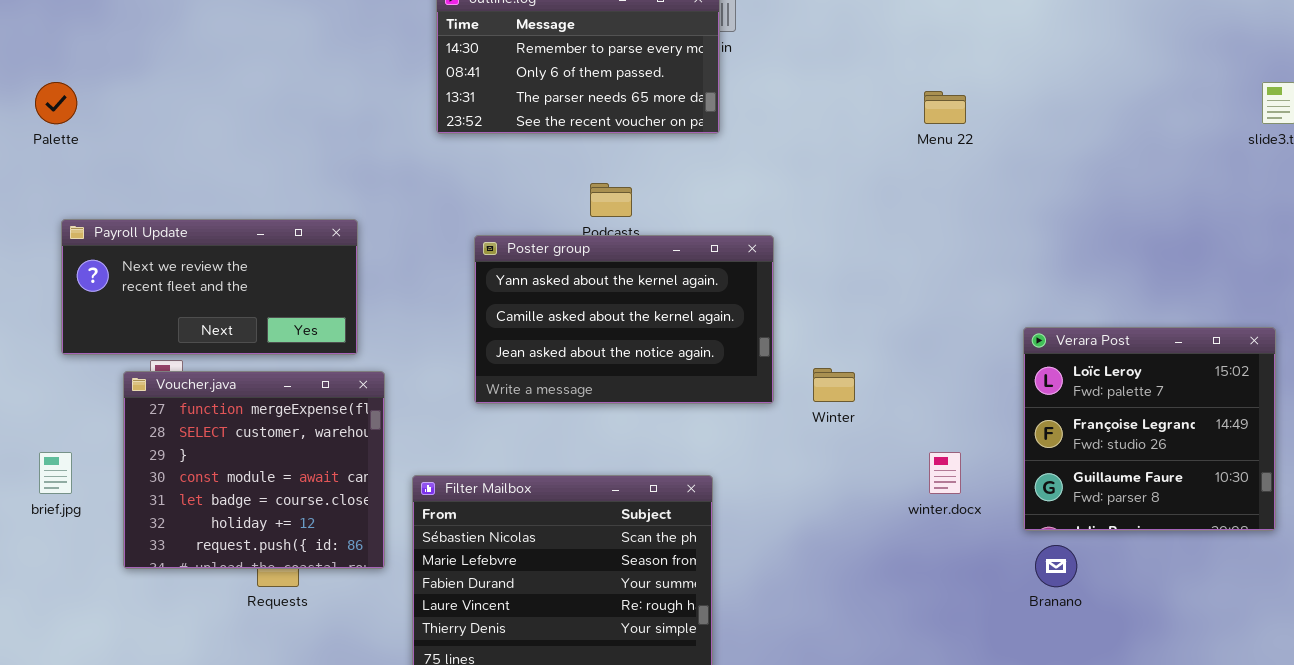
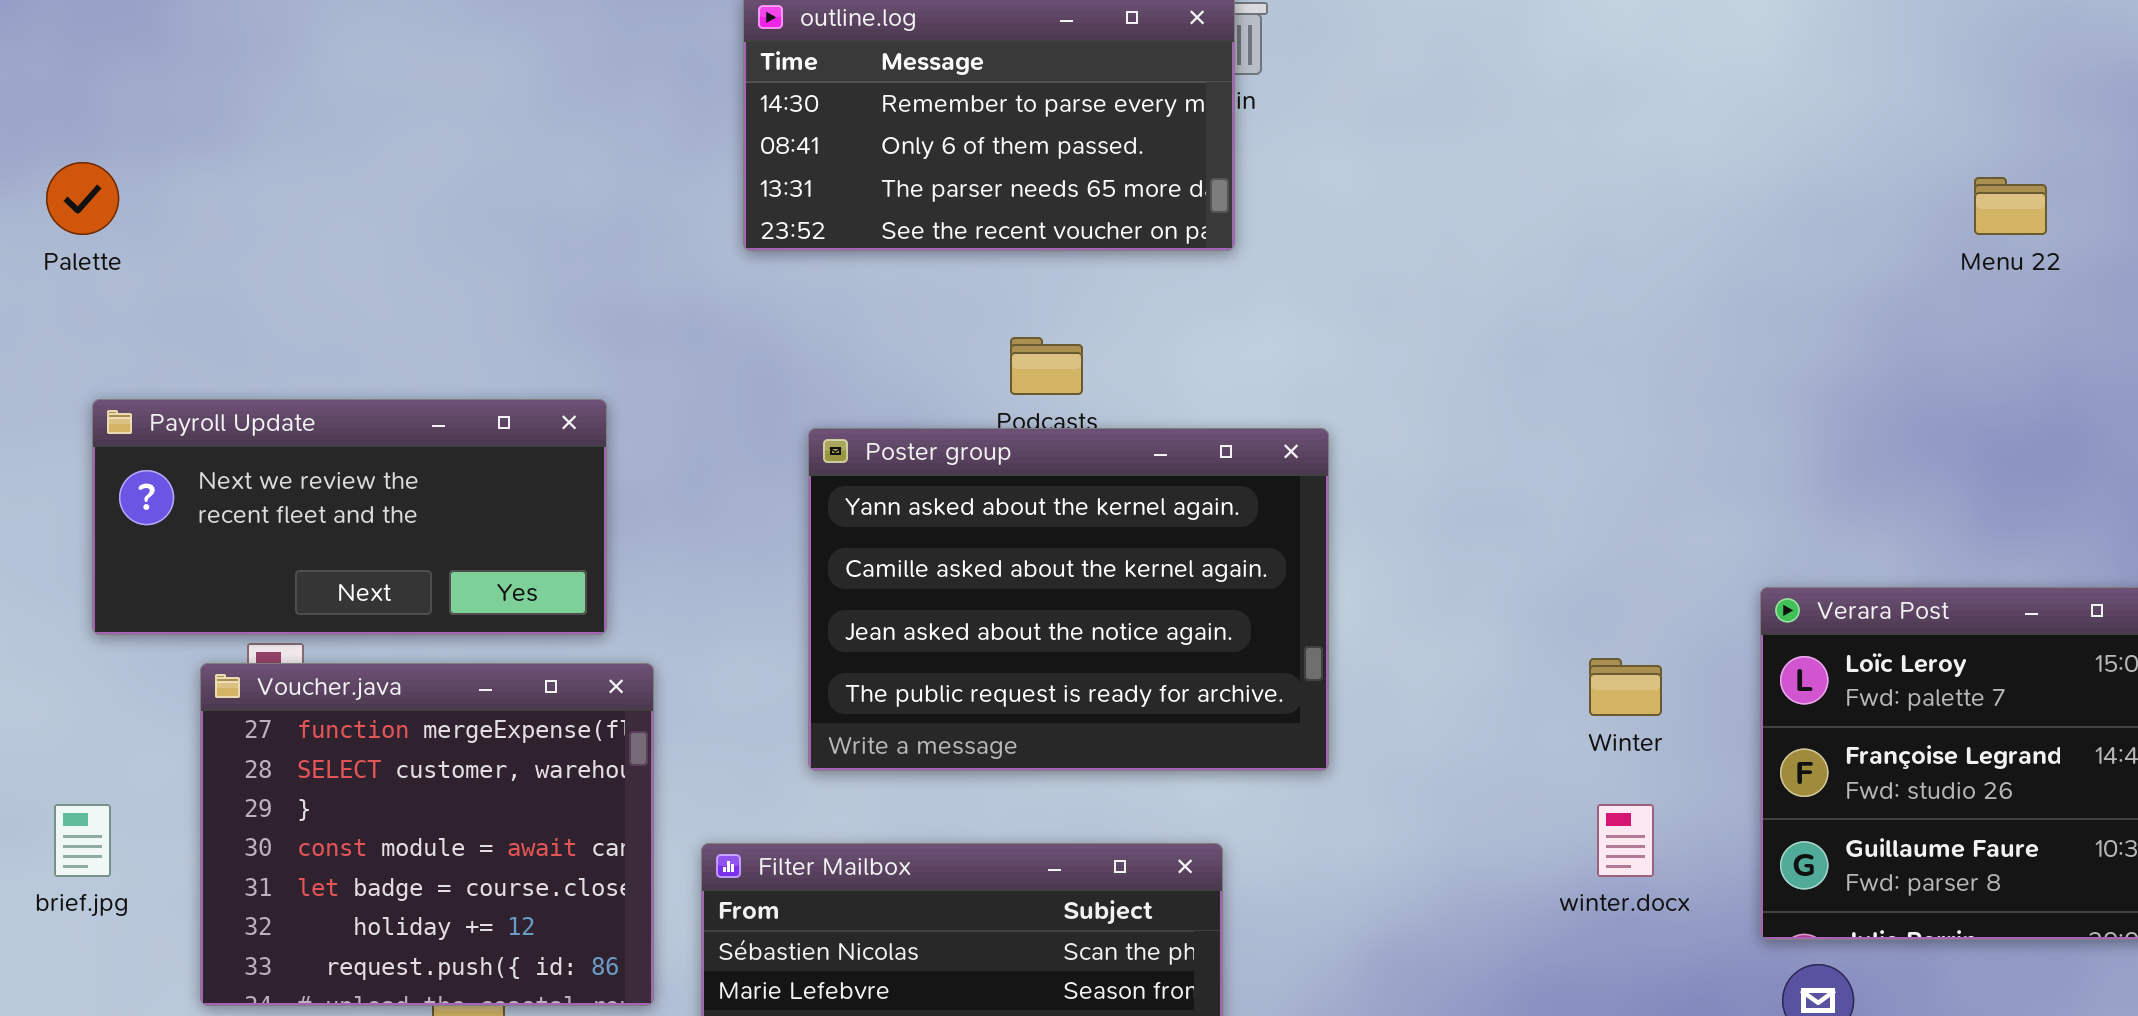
Menu 22: [924,91,966,124] -> [1974,177,2047,235], moved
Poster group: [474,235,774,404] -> [808,428,1329,771], resized
Winter: [813,368,855,402] -> [1589,658,1662,716], moved

